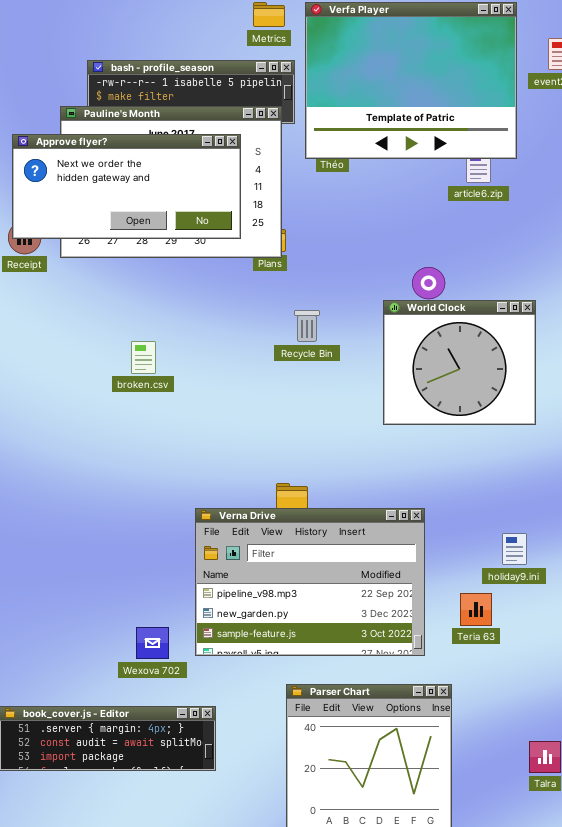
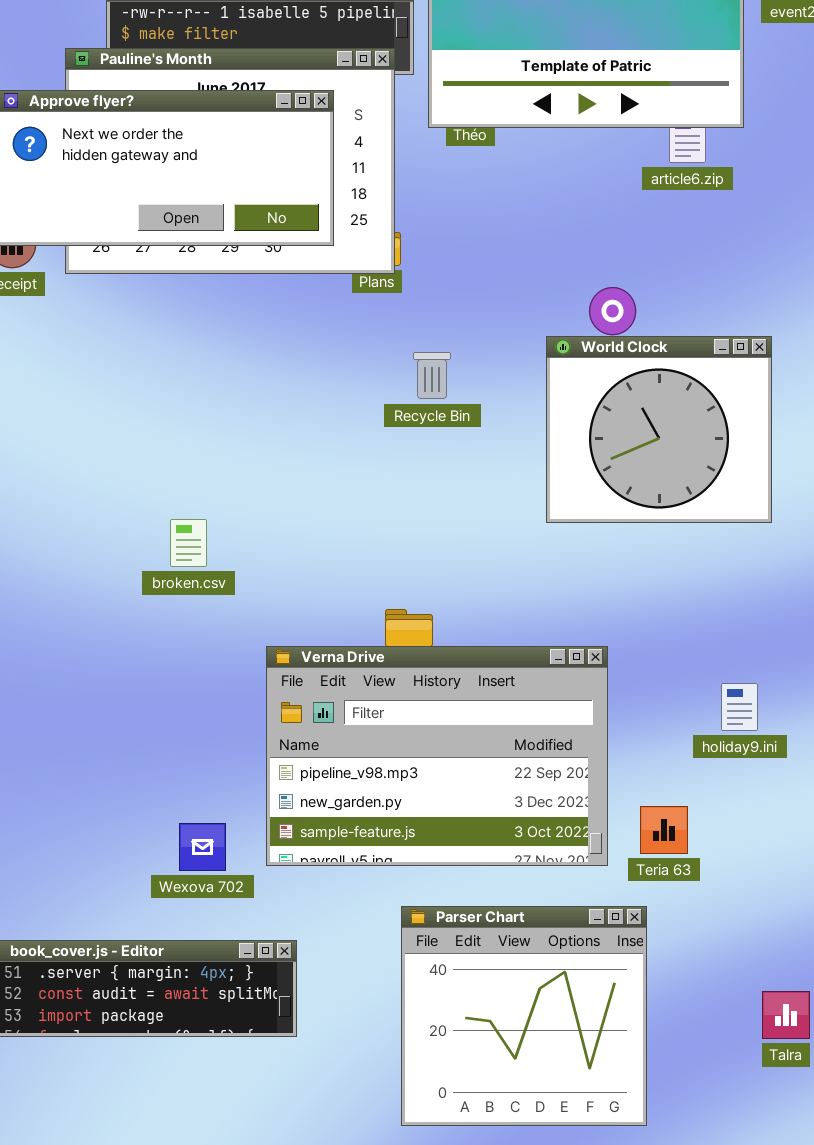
broken.csv: [131,341,156,374] -> [170,519,207,567], moved
Teria 63: [460,593,492,626] -> [640,806,688,854], moved

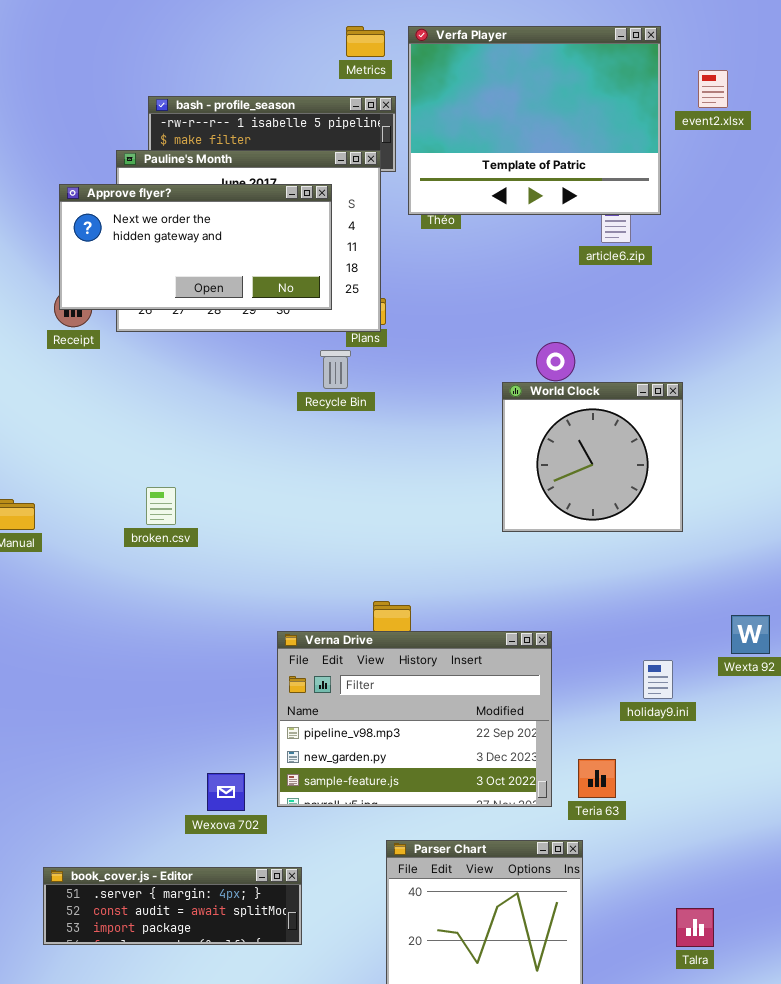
Recycle Bin: [413,352,451,399] -> [320,350,351,389], moved
broken.csv: [170,519,207,567] -> [146,487,176,525], moved

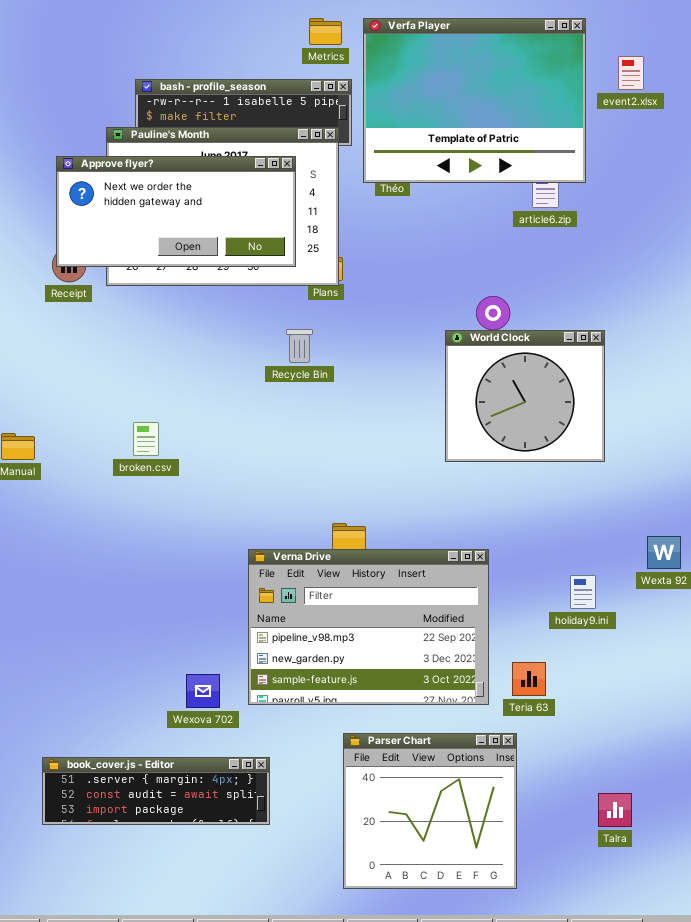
Recycle Bin: [320,350,351,389] -> [286,329,313,363], moved

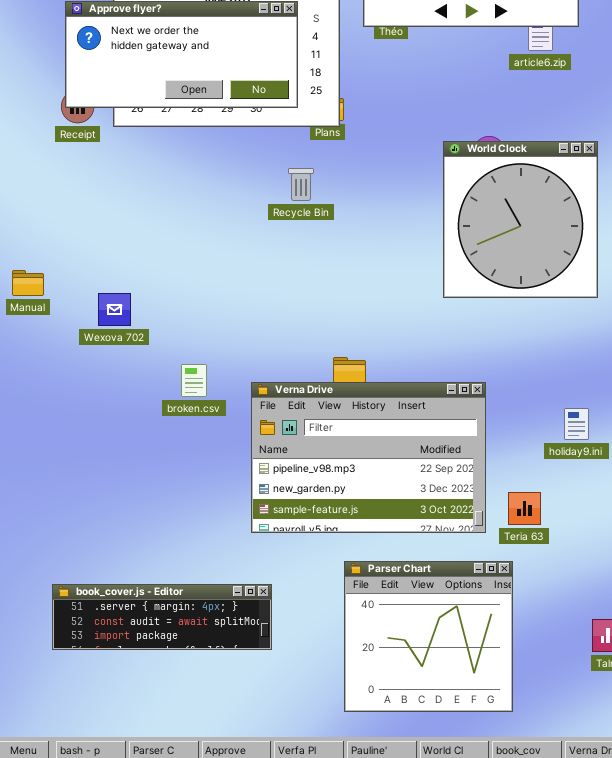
World Clock: [445,330,605,462] -> [443,141,598,298], resized
broken.csv: [133,422,159,456] -> [181,364,207,397], moved
Wexova 702: [186,674,220,708] -> [98,293,131,326], moved

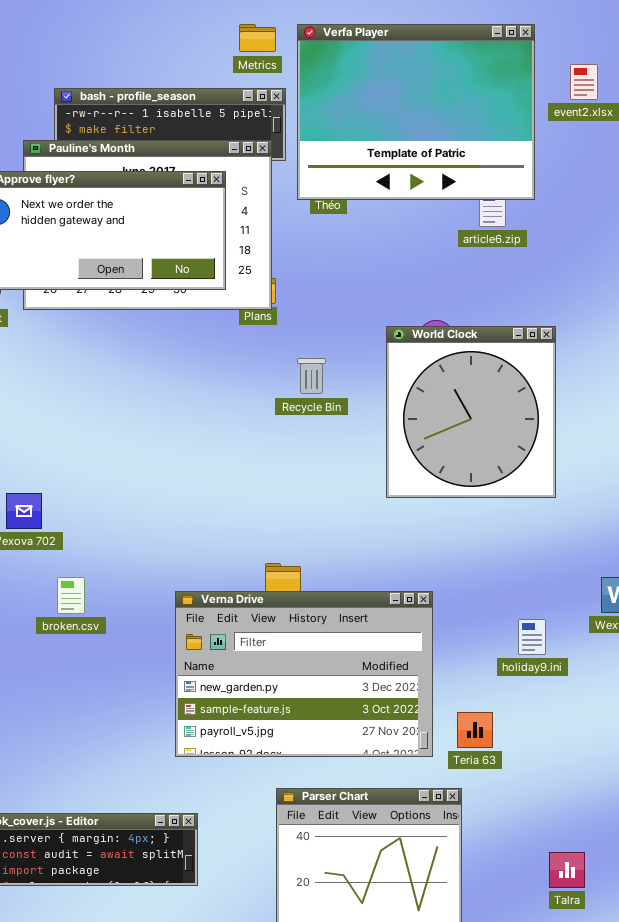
Recycle Bin: [288,168,314,201] -> [297,358,326,394], moved
broken.csv: [181,364,207,397] -> [57,577,85,614], moved
Verna Drive: [251,382,486,533] -> [175,591,433,757], scrolled down 1 row

